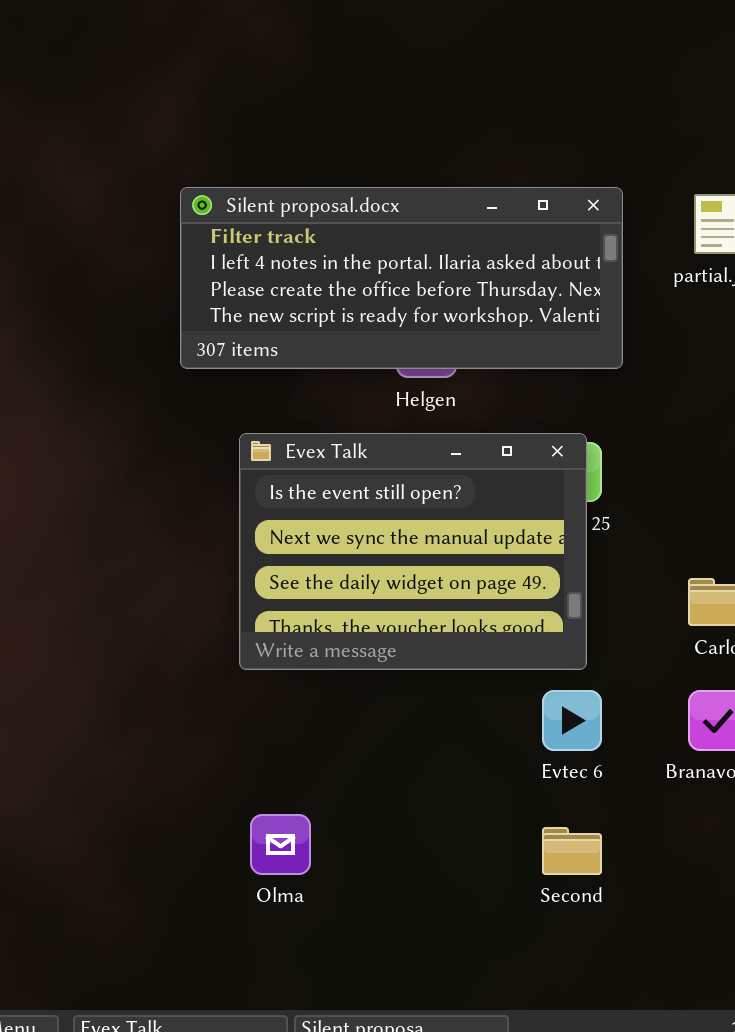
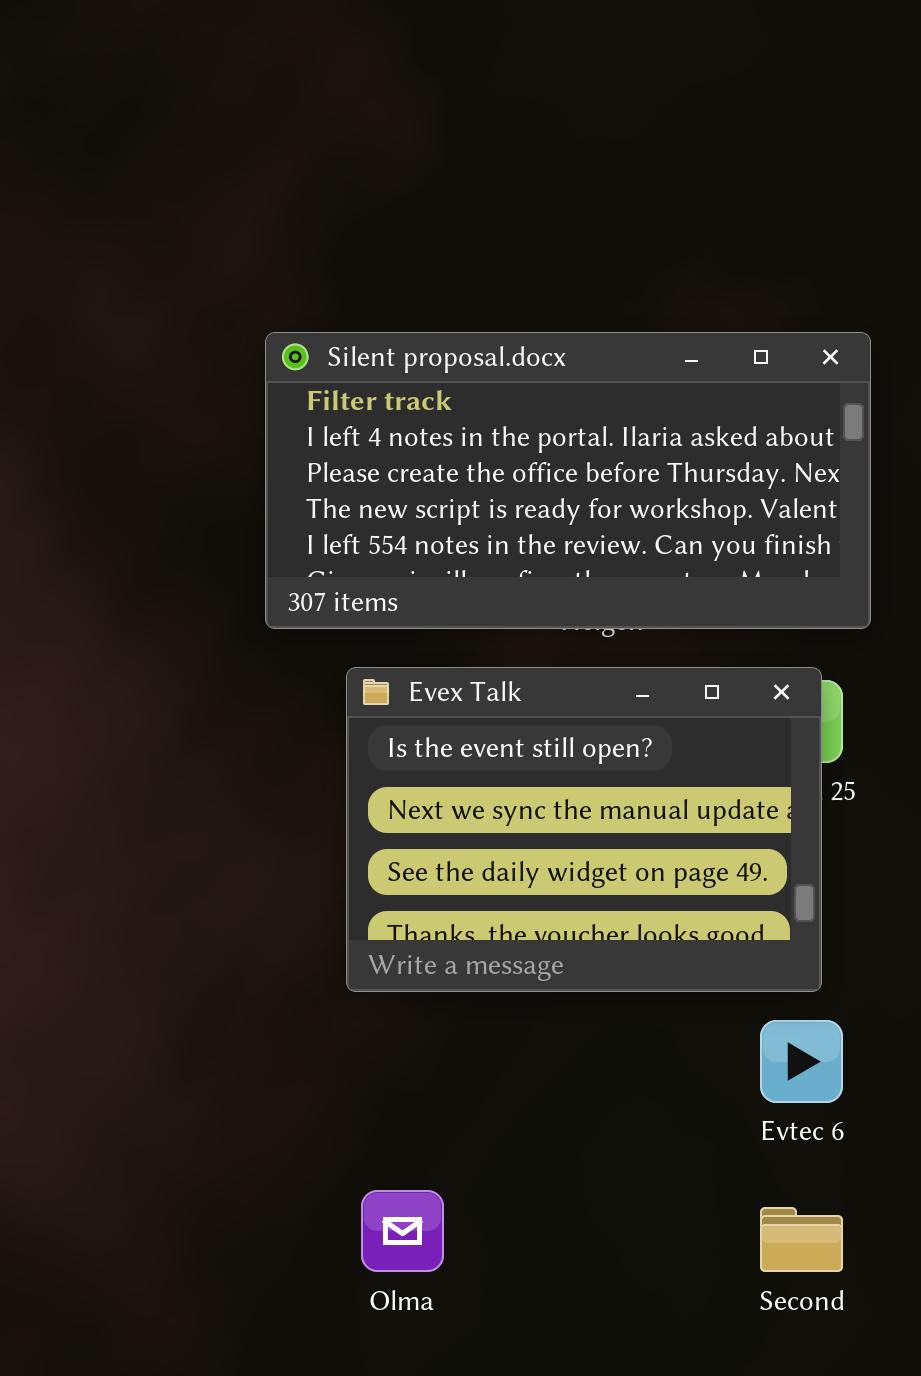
Silent proposal.docx: [180,187,623,369] -> [265,332,871,629], resized

